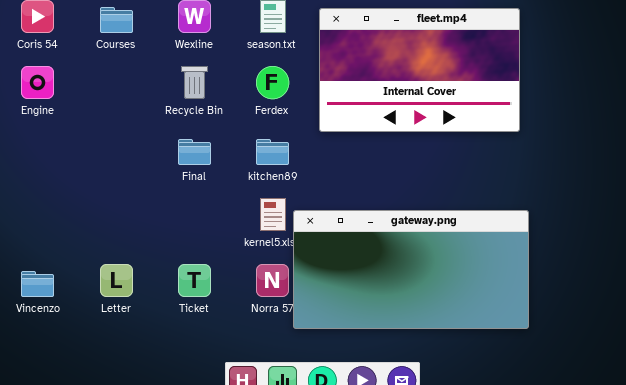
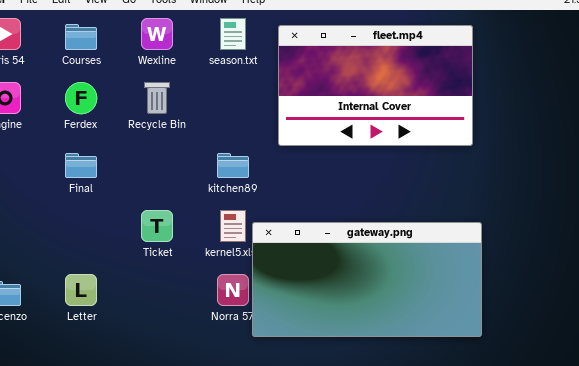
Ferdex: [256,66,289,99] -> [65,82,97,114], moved
Final: [178,139,211,165] -> [65,153,97,178], moved
Ticket: [178,264,211,297] -> [141,210,173,242], moved

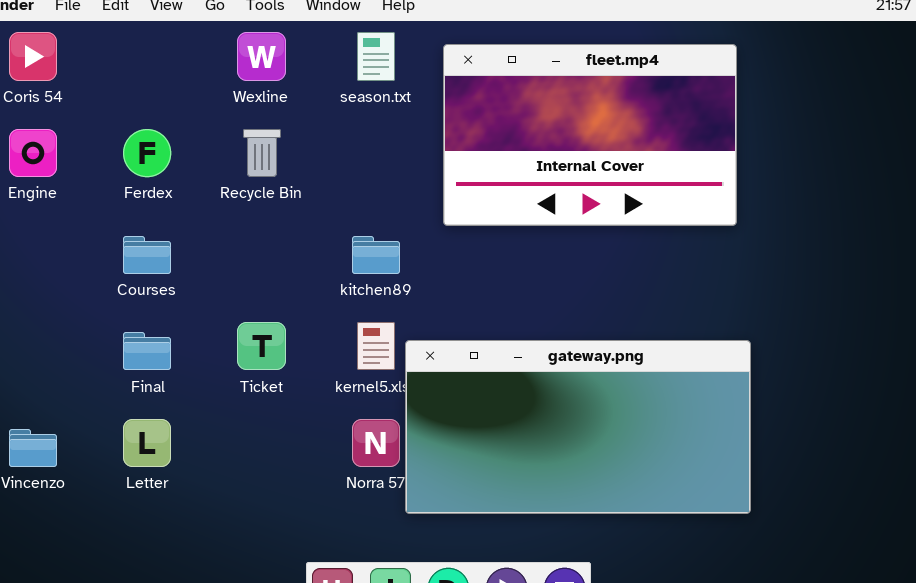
Courses: [65,24,97,50] -> [123,236,171,274], moved
Final: [65,153,97,178] -> [123,332,171,370], moved

